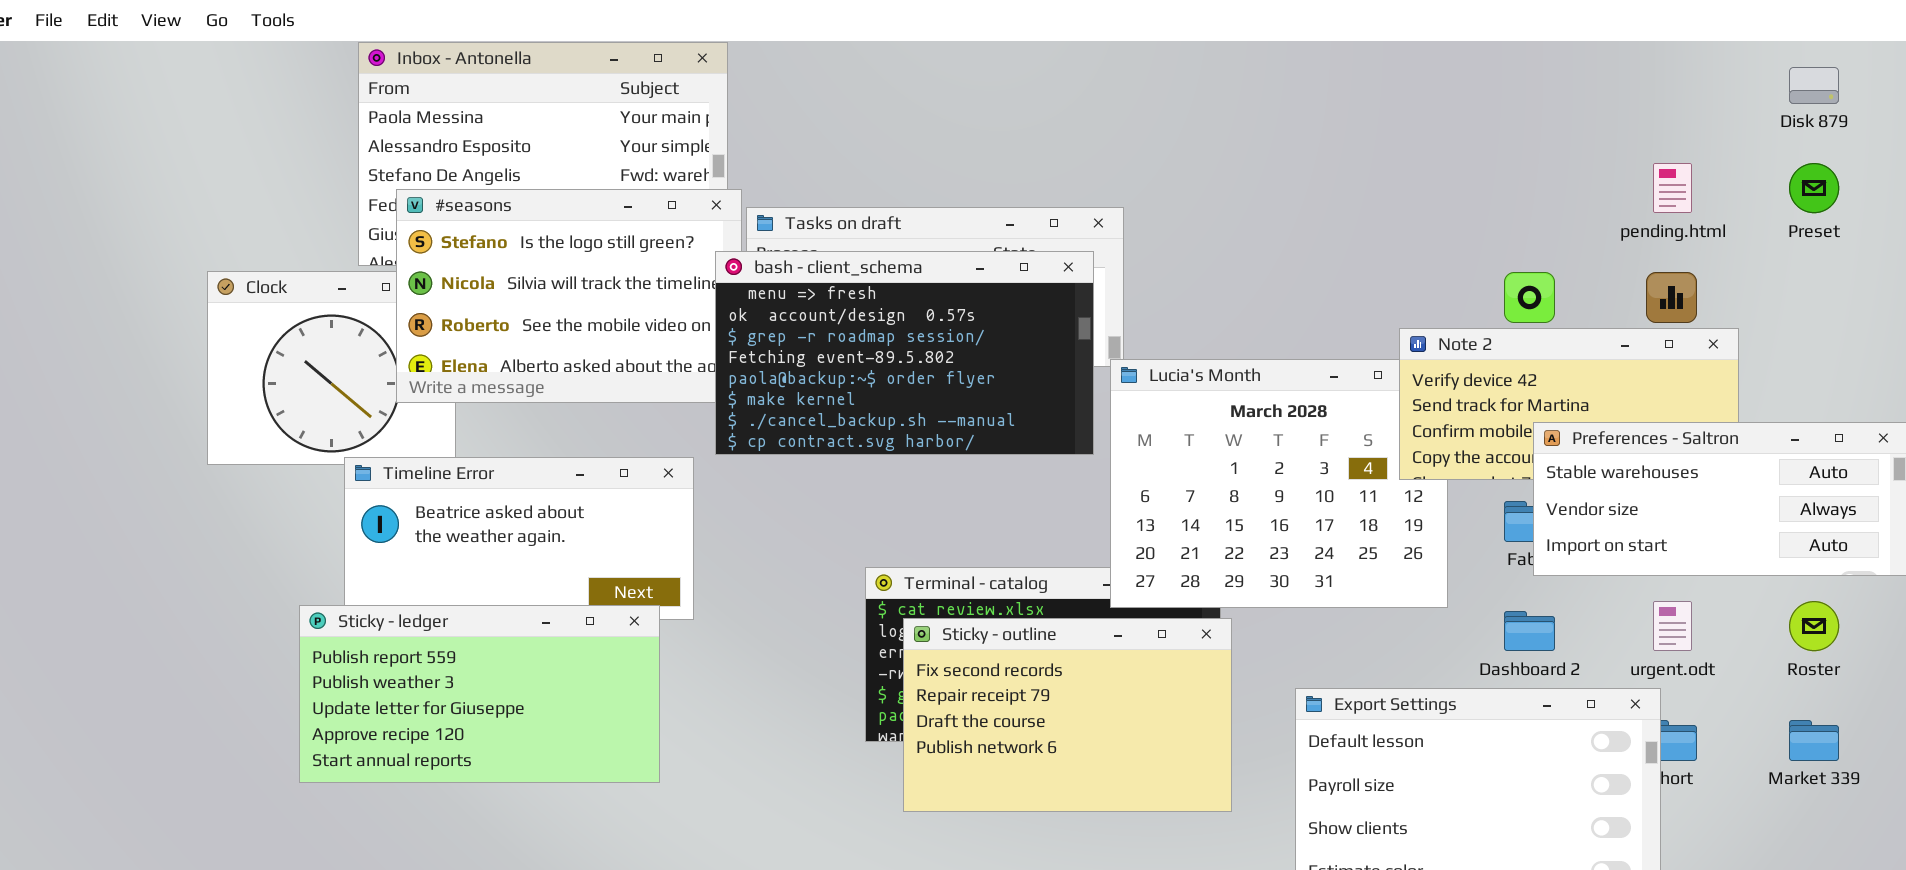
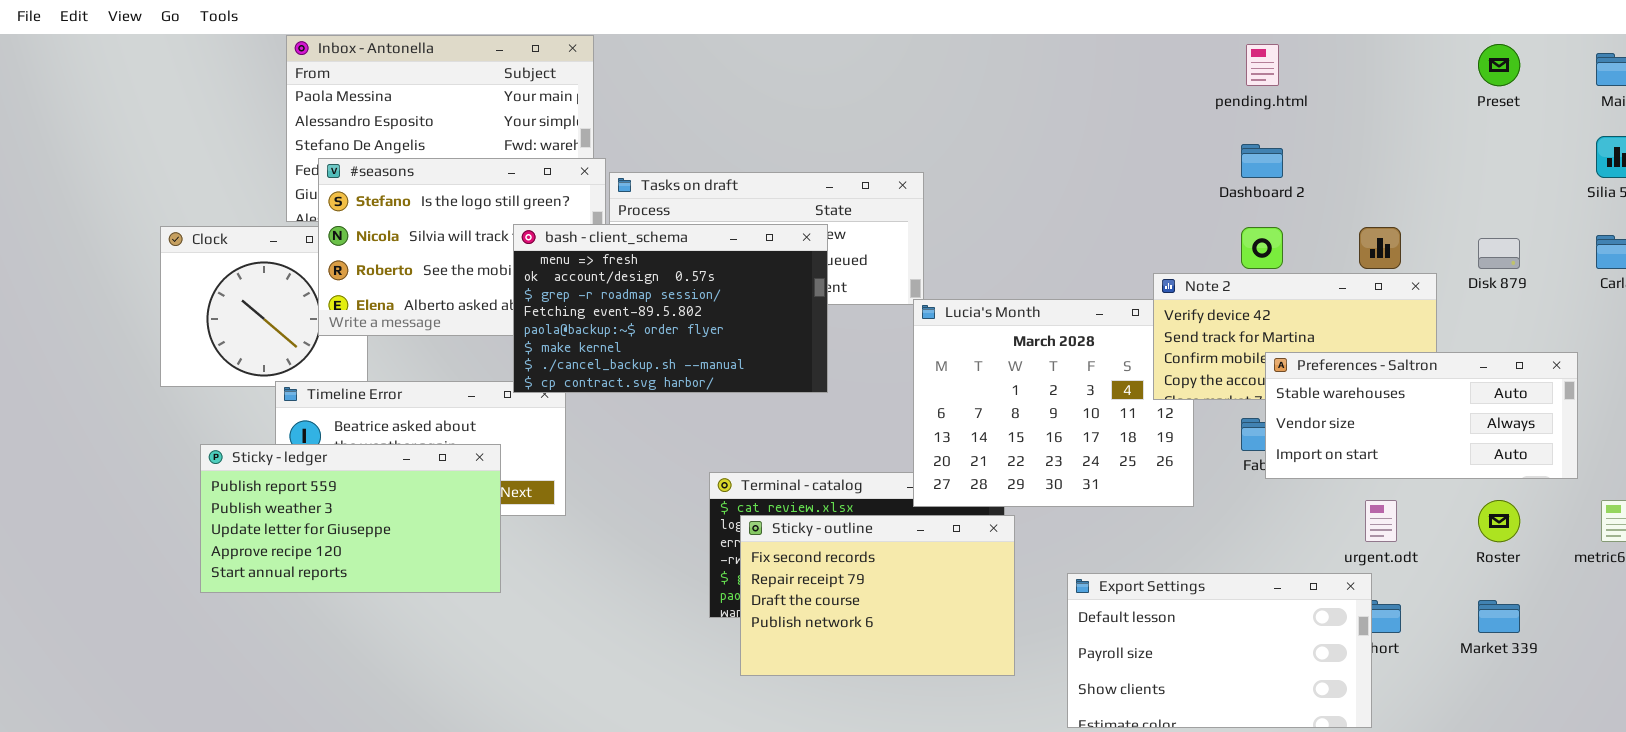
Disk 879: [1789,67,1839,104] -> [1478,238,1520,269], moved
pending.html: [1653,163,1692,213] -> [1246,44,1279,86], moved
Preset: [1789,163,1839,213] -> [1478,44,1520,86], moved
bash - client_schema: [715,251,1094,455] -> [513,224,828,393], moved
Sticky - ledger: [299,605,660,783] -> [200,444,501,593], moved
Dashboard 2: [1504,611,1555,651] -> [1241,144,1283,178], moved

